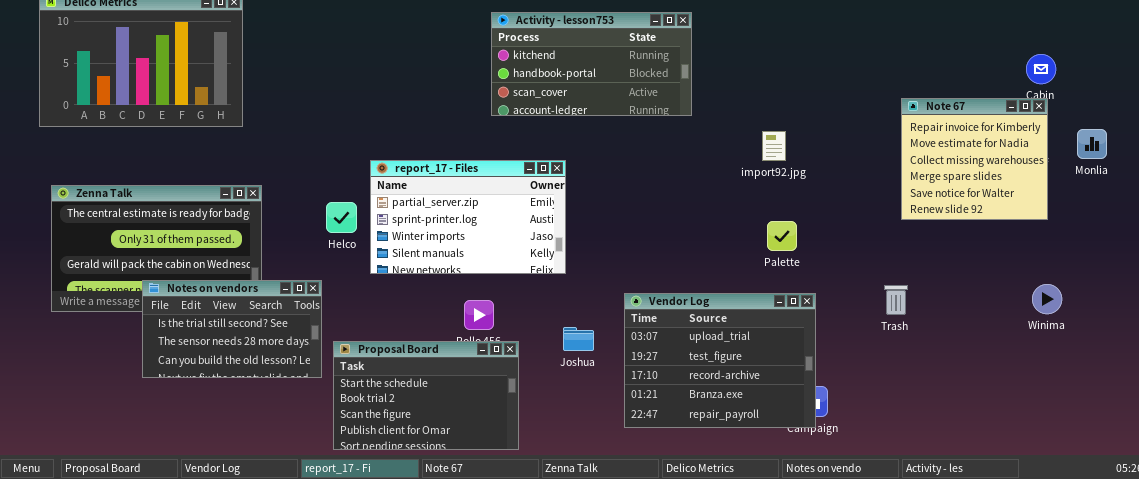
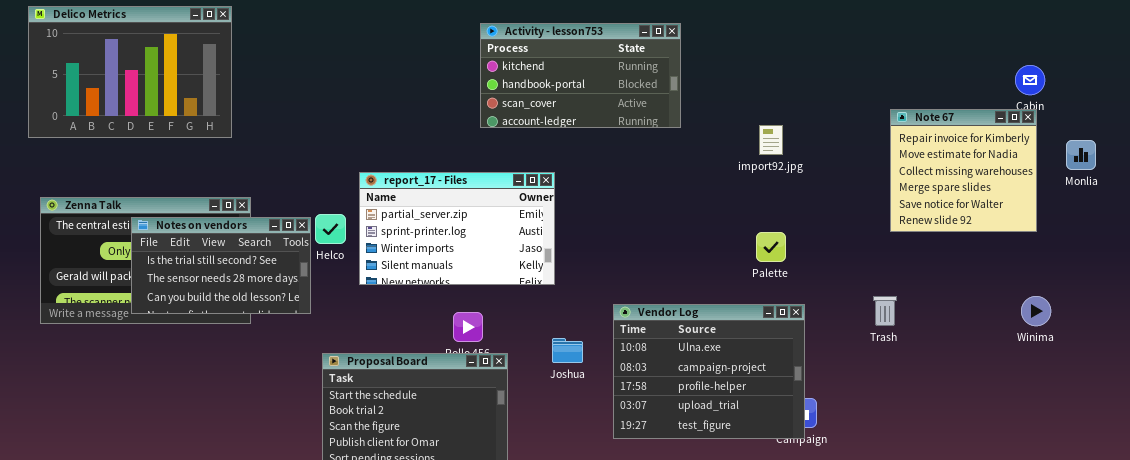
import92.jpg: [762,131,786,161] -> [759,125,783,155], moved
Notes on vendors: [142,280,322,378] -> [131,217,311,314], moved
Vendor Log: [624,293,816,428] -> [613,304,805,439], scrolled up 3 rows

